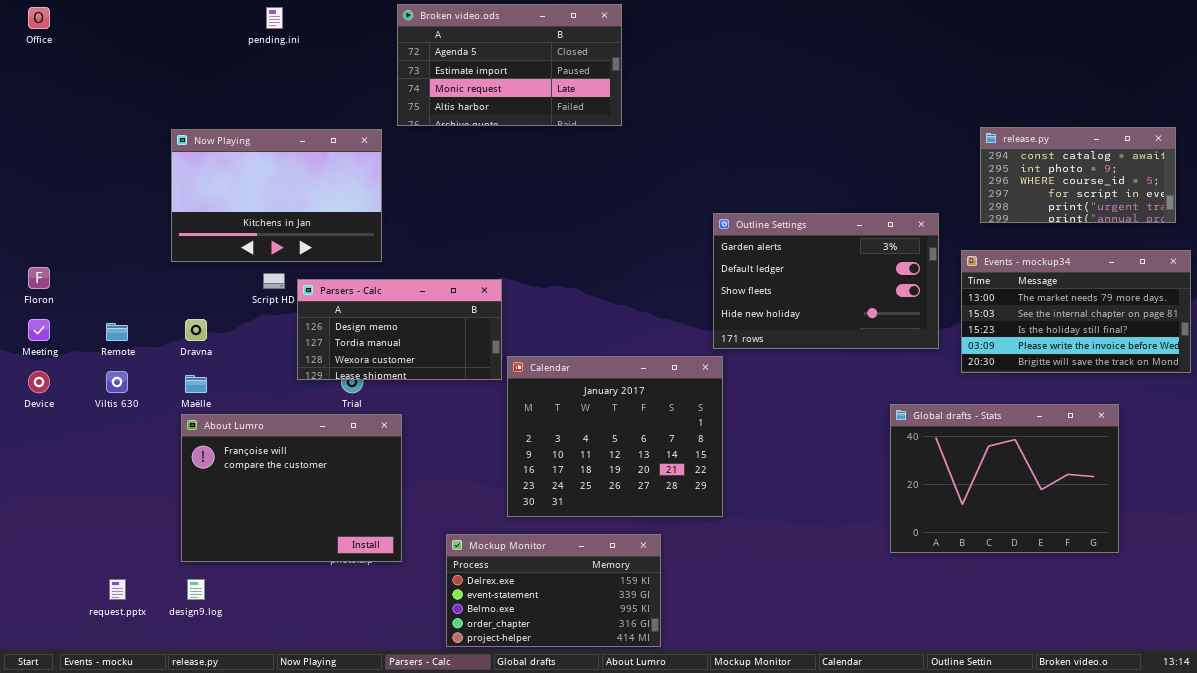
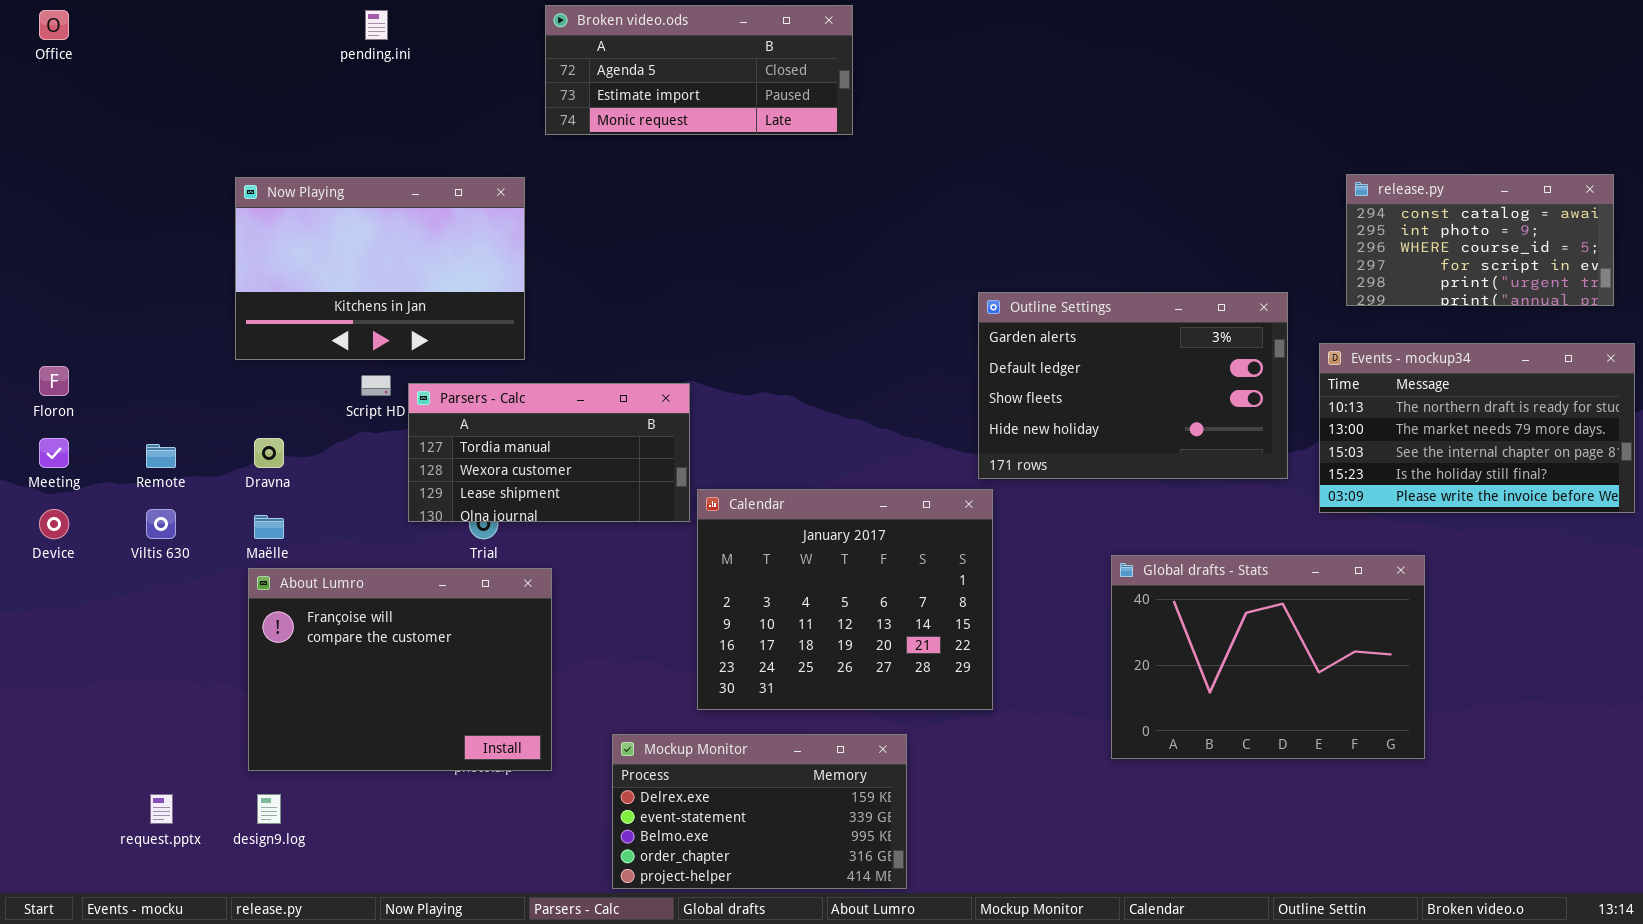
Broken video.ods: [397,4,622,126] -> [545,5,853,135], resized
Events - mockup34: [961,250,1191,373] -> [1319,343,1635,513], scrolled up 1 row
Parsers - Calc: [297,279,502,380] -> [408,383,690,522], scrolled down 1 row
Global drafts - Stats: [890,404,1119,553] -> [1111,555,1425,759], moved

